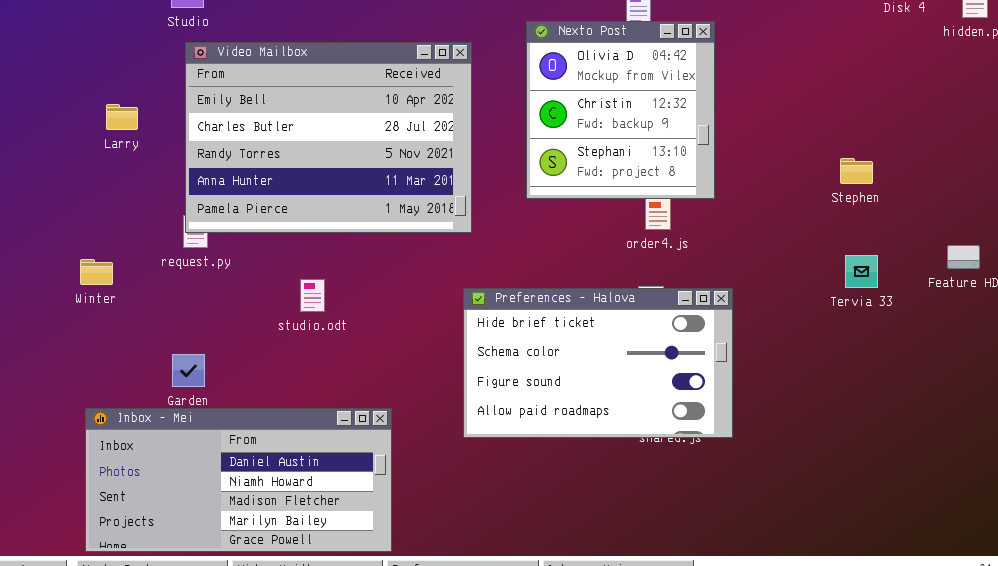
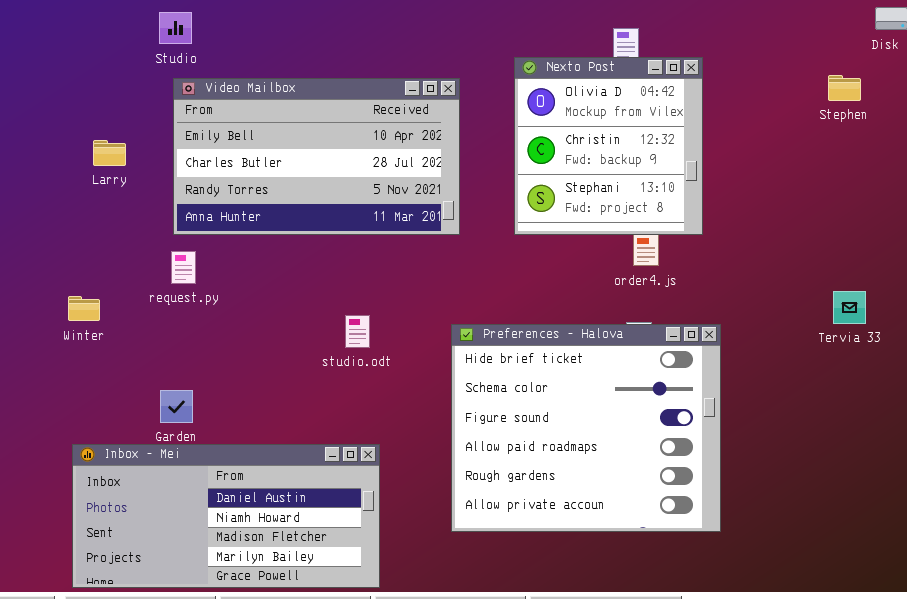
Video Mailbox: [185,42,472,233] -> [173,78,460,235], resized
Stephen: [840,158,873,184] -> [828,75,861,101], moved
studio.odt: [300,279,325,312] -> [345,315,370,348], moved
Preferences - Halova: [463,288,733,438] -> [451,324,721,532], resized

